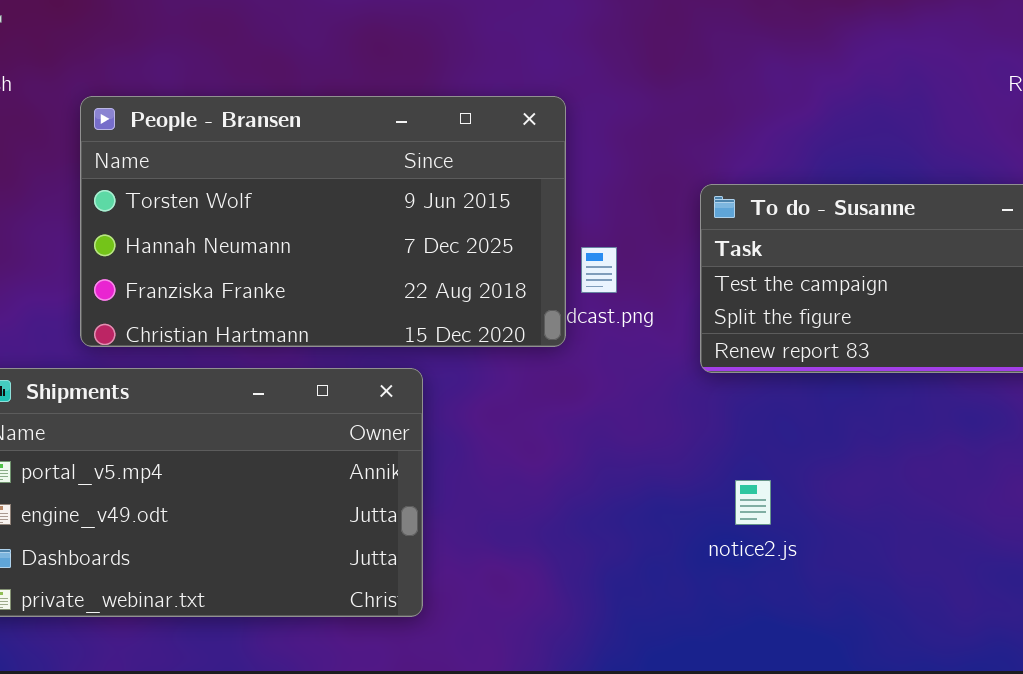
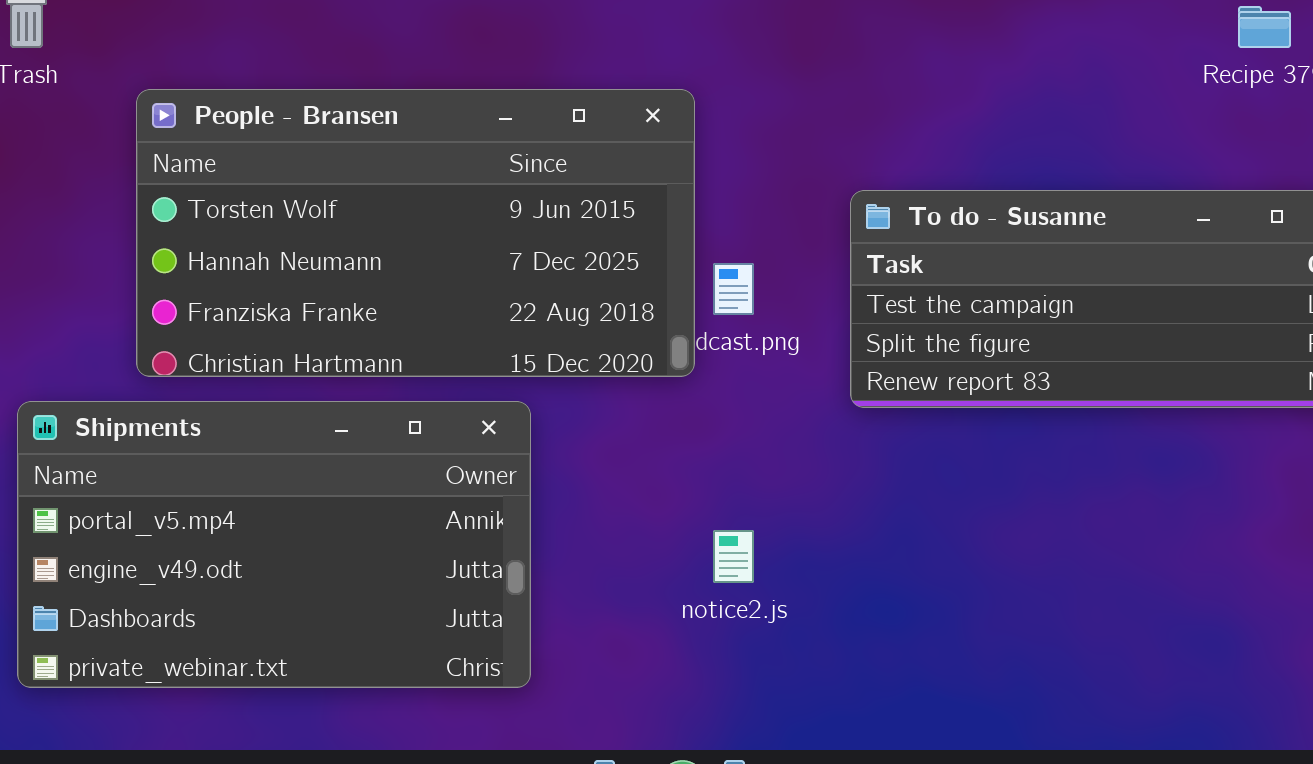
notice2.js: [735,480,771,525] -> [713,530,754,583], moved

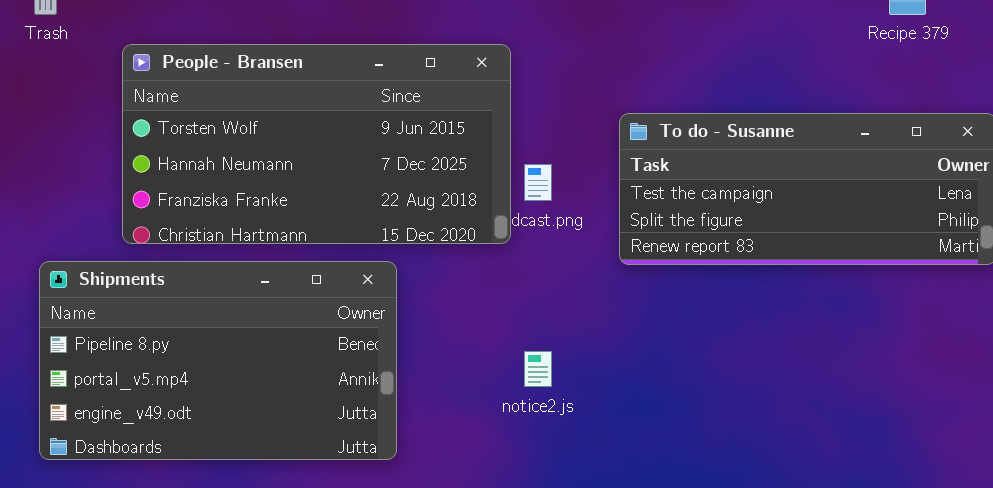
Shipments: [17,401,531,688] -> [39,261,397,460], scrolled up 1 row

